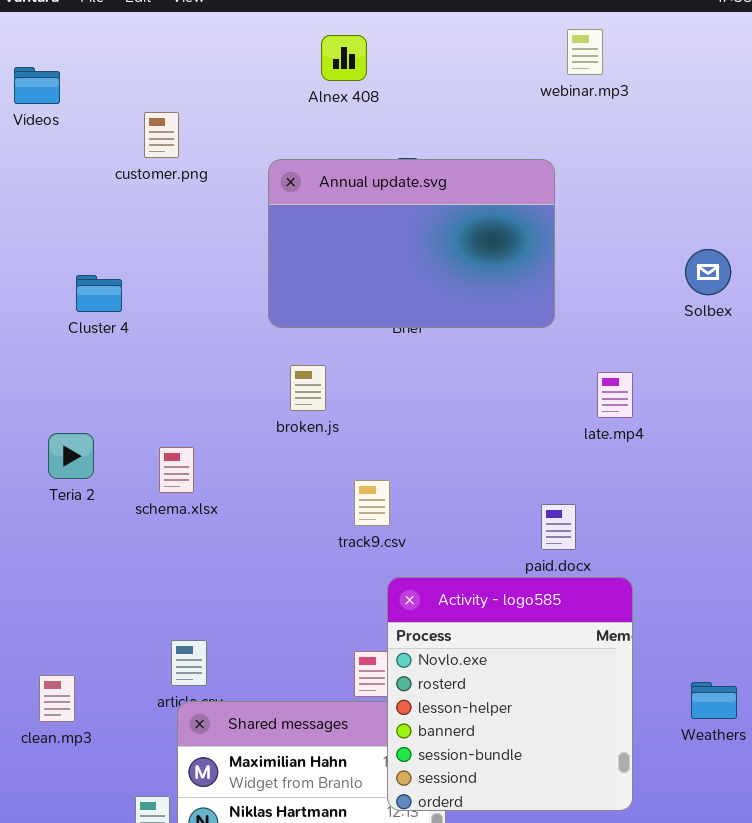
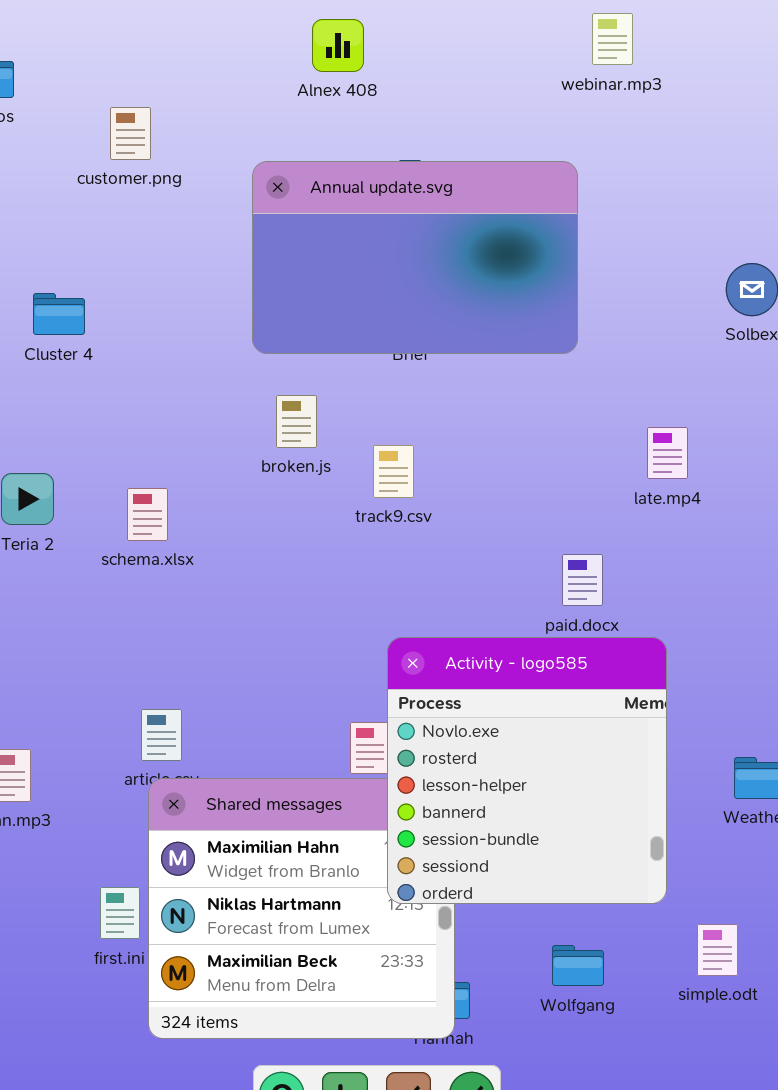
late.mp4: [597,372,633,418] -> [647,427,688,479], moved
track9.csv: [354,480,390,526] -> [373,445,414,498], moved

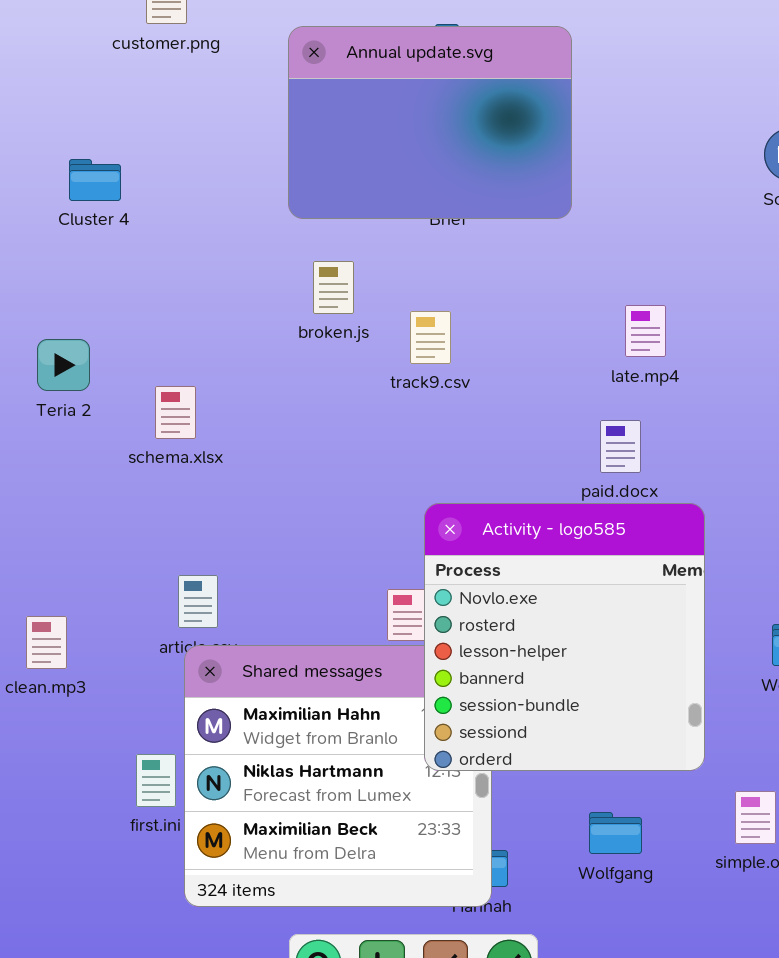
Annual update.svg: [252,161,578,354] -> [288,26,572,219], resized
late.mp4: [647,427,688,479] -> [625,305,666,357], moved
schema.xlsx: [127,488,168,541] -> [155,386,196,439], moved

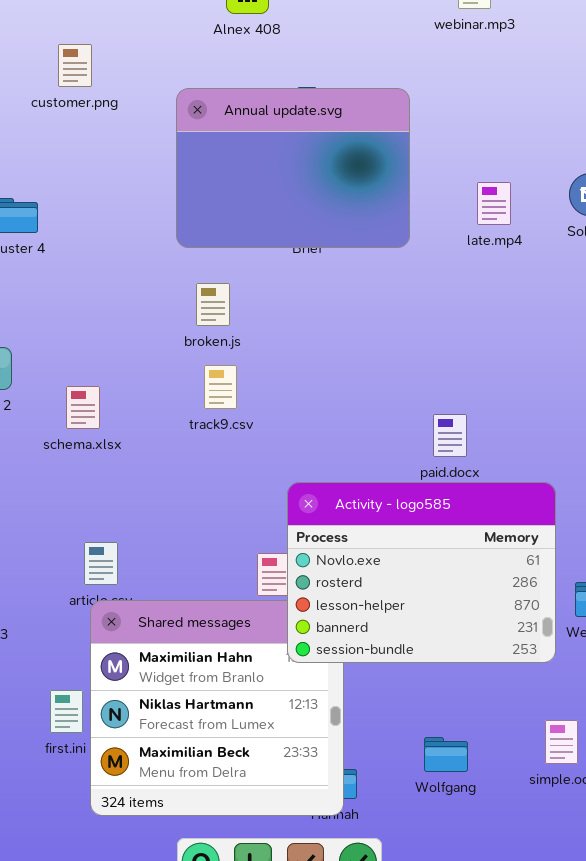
late.mp4: [625,305,666,357] -> [477,182,511,225], moved
track9.csv: [410,311,451,364] -> [204,365,237,409], moved
Activity - logo585: [424,503,705,771] -> [287,482,556,663], resized

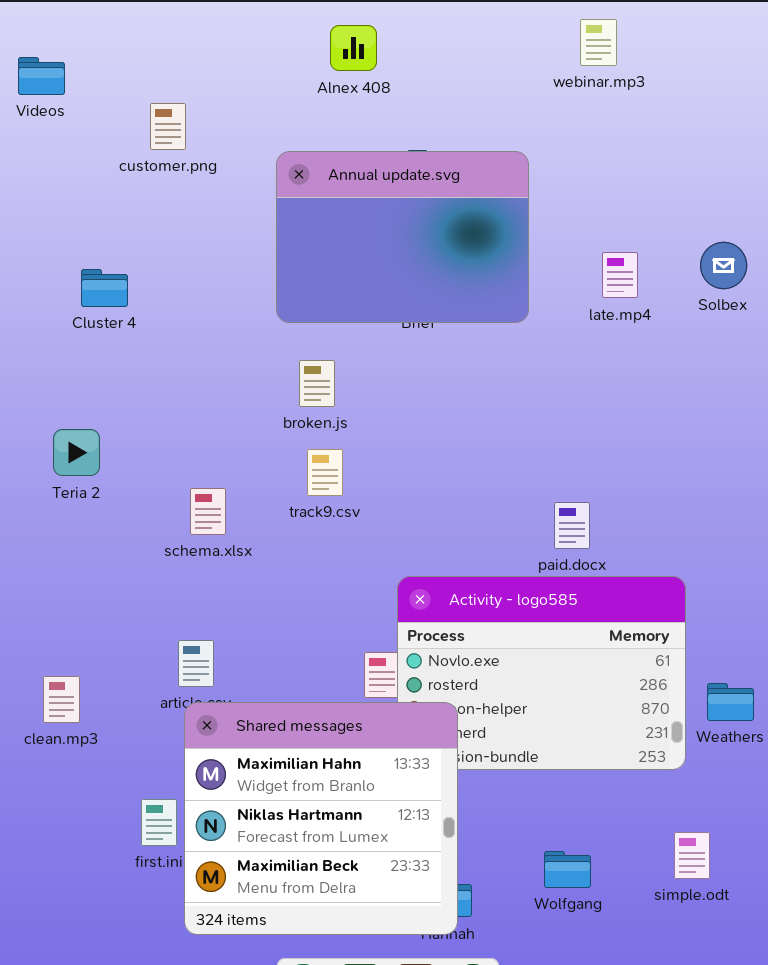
schema.xlsx: [66,386,100,429] -> [190,488,226,535], moved
Shared messages: [90,600,344,816] -> [184,702,458,935], raised

